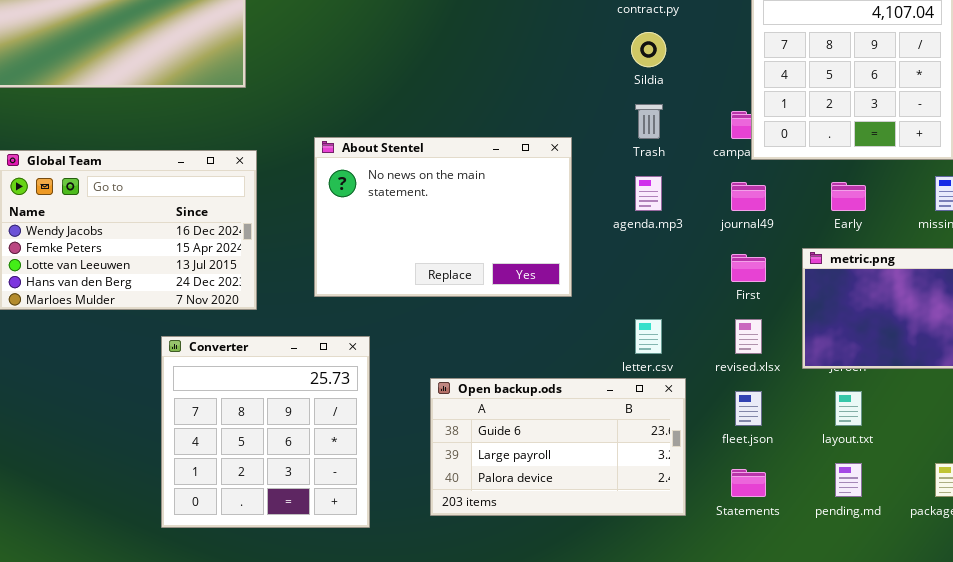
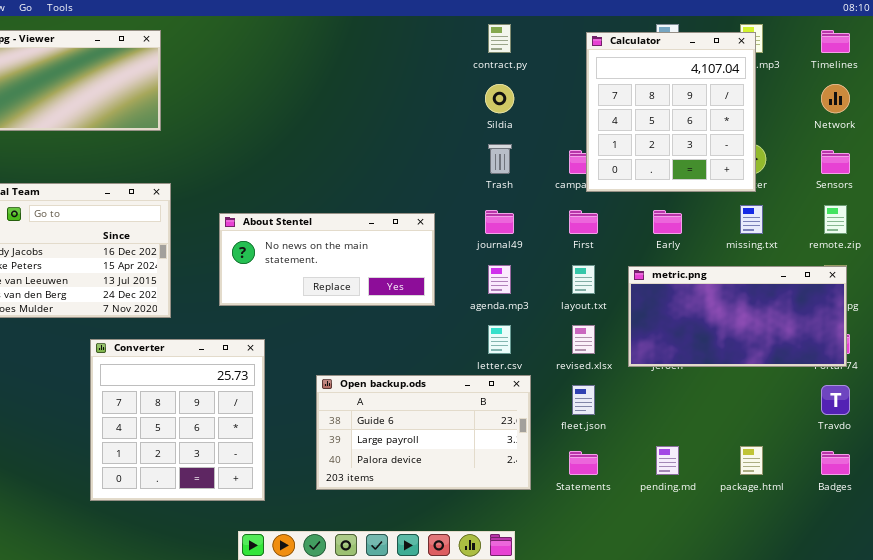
About Stentel: [314,137,572,297] -> [219,213,435,306], resized
agenda.mp3: [635,176,662,211] -> [488,265,511,294], moved
journal49: [731,182,766,211] -> [485,210,514,234], moved
First: [731,254,766,282] -> [569,210,598,234], moved
layout.txt: [835,391,862,426] -> [572,265,595,294], moved

